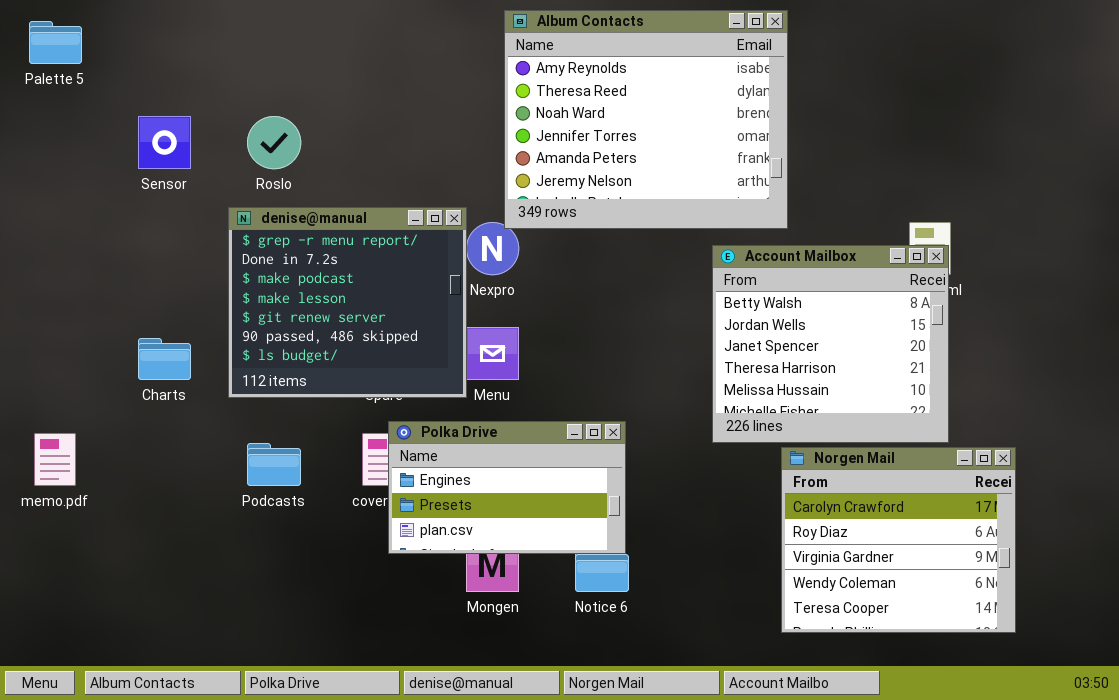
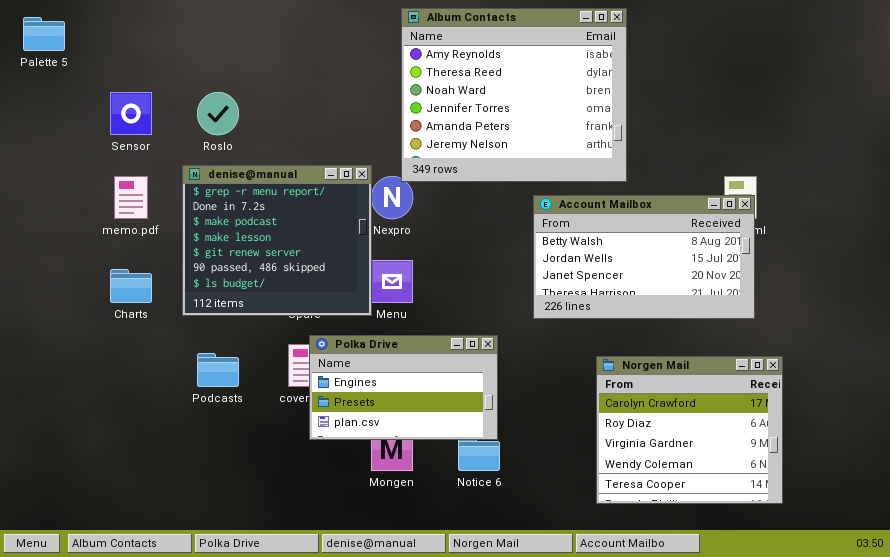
Account Mailbox: [712,245,949,443] -> [533,195,755,319], resized
memo.pdf: [34,433,76,486] -> [114,176,148,219], moved
Norgen Mail: [781,447,1016,633] -> [596,356,783,504], moved

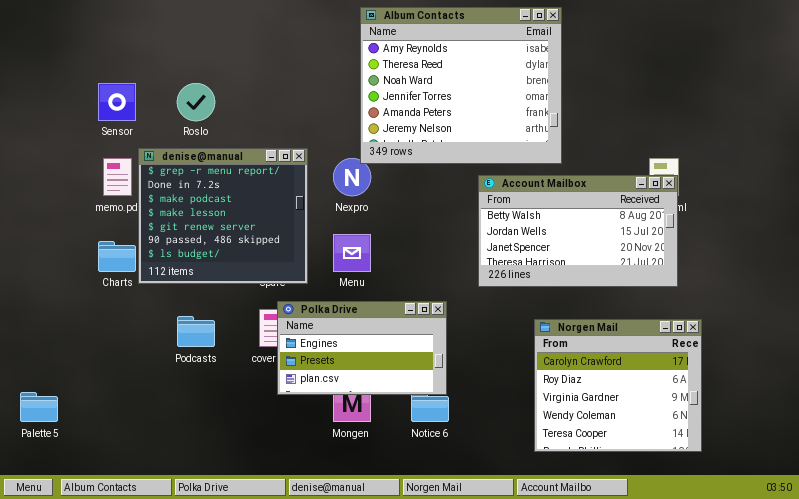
Palette 5: [23,17,65,51] -> [20,392,58,422], moved
denise@manual: [182,165,372,316] -> [138,148,308,284], moved

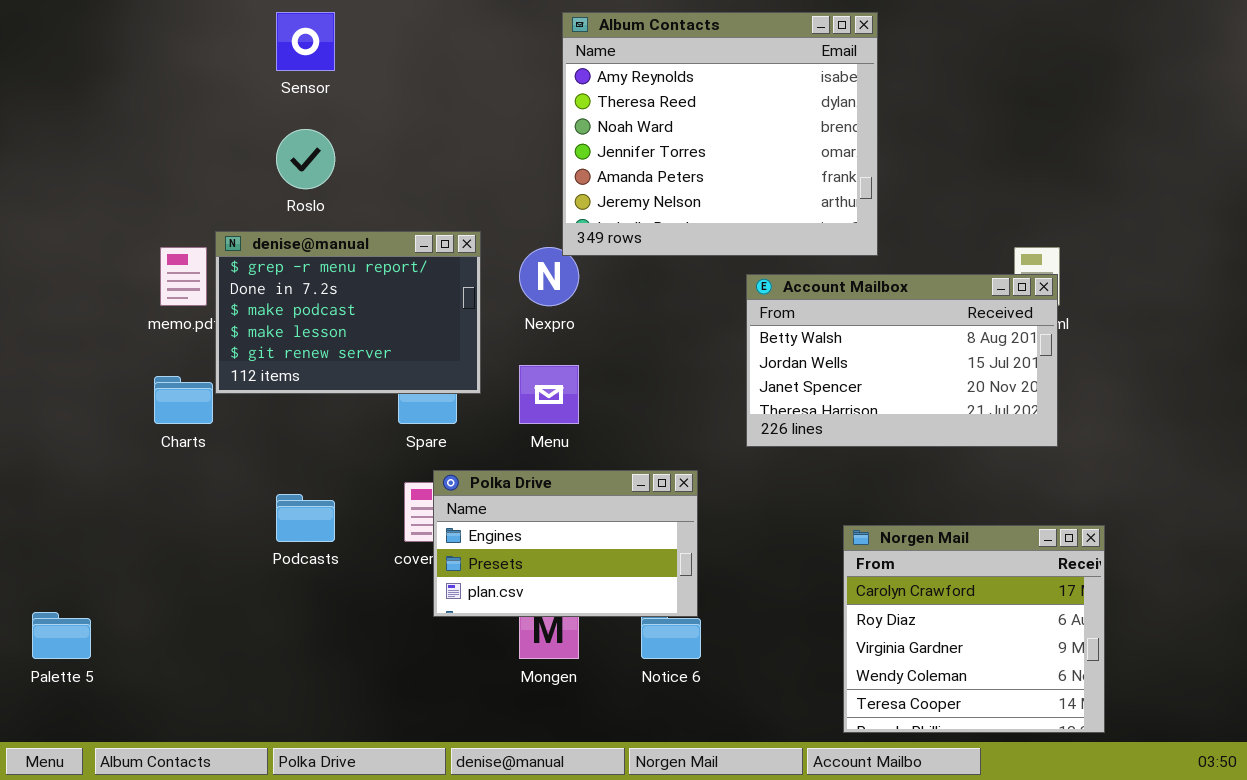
Sensor: [98,83,136,121] -> [276,12,335,71], moved
denise@manual: [138,148,308,284] -> [215,231,481,394], resized
Norgen Mail: [534,319,702,452] -> [843,525,1105,733], moved

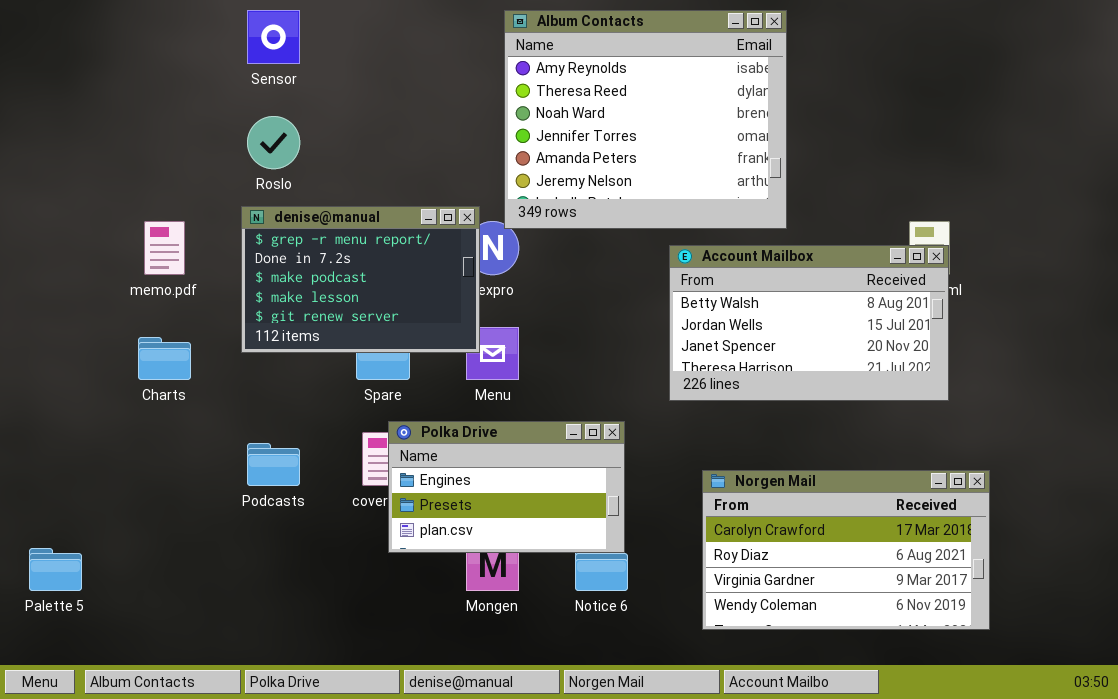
denise@manual: [215,231,481,394] -> [241,206,480,353], moved
Norgen Mail: [843,525,1105,733] -> [702,470,990,630], resized

